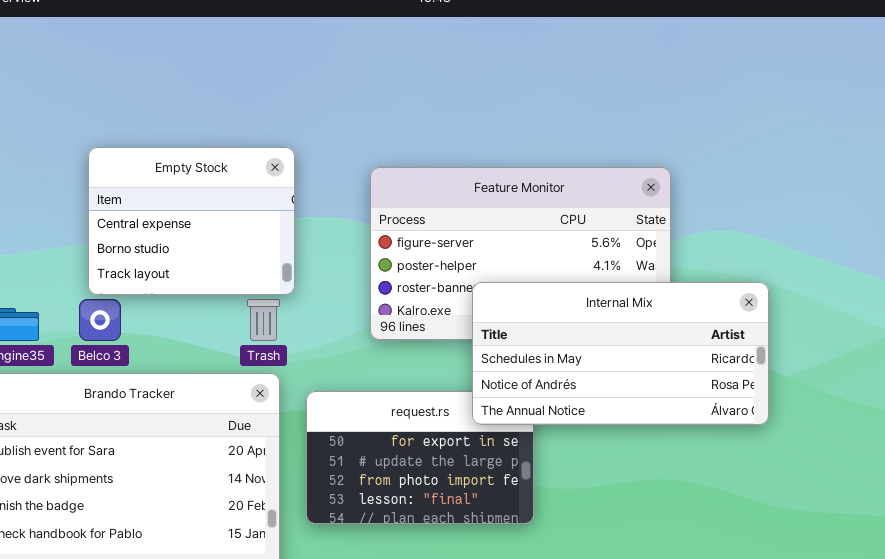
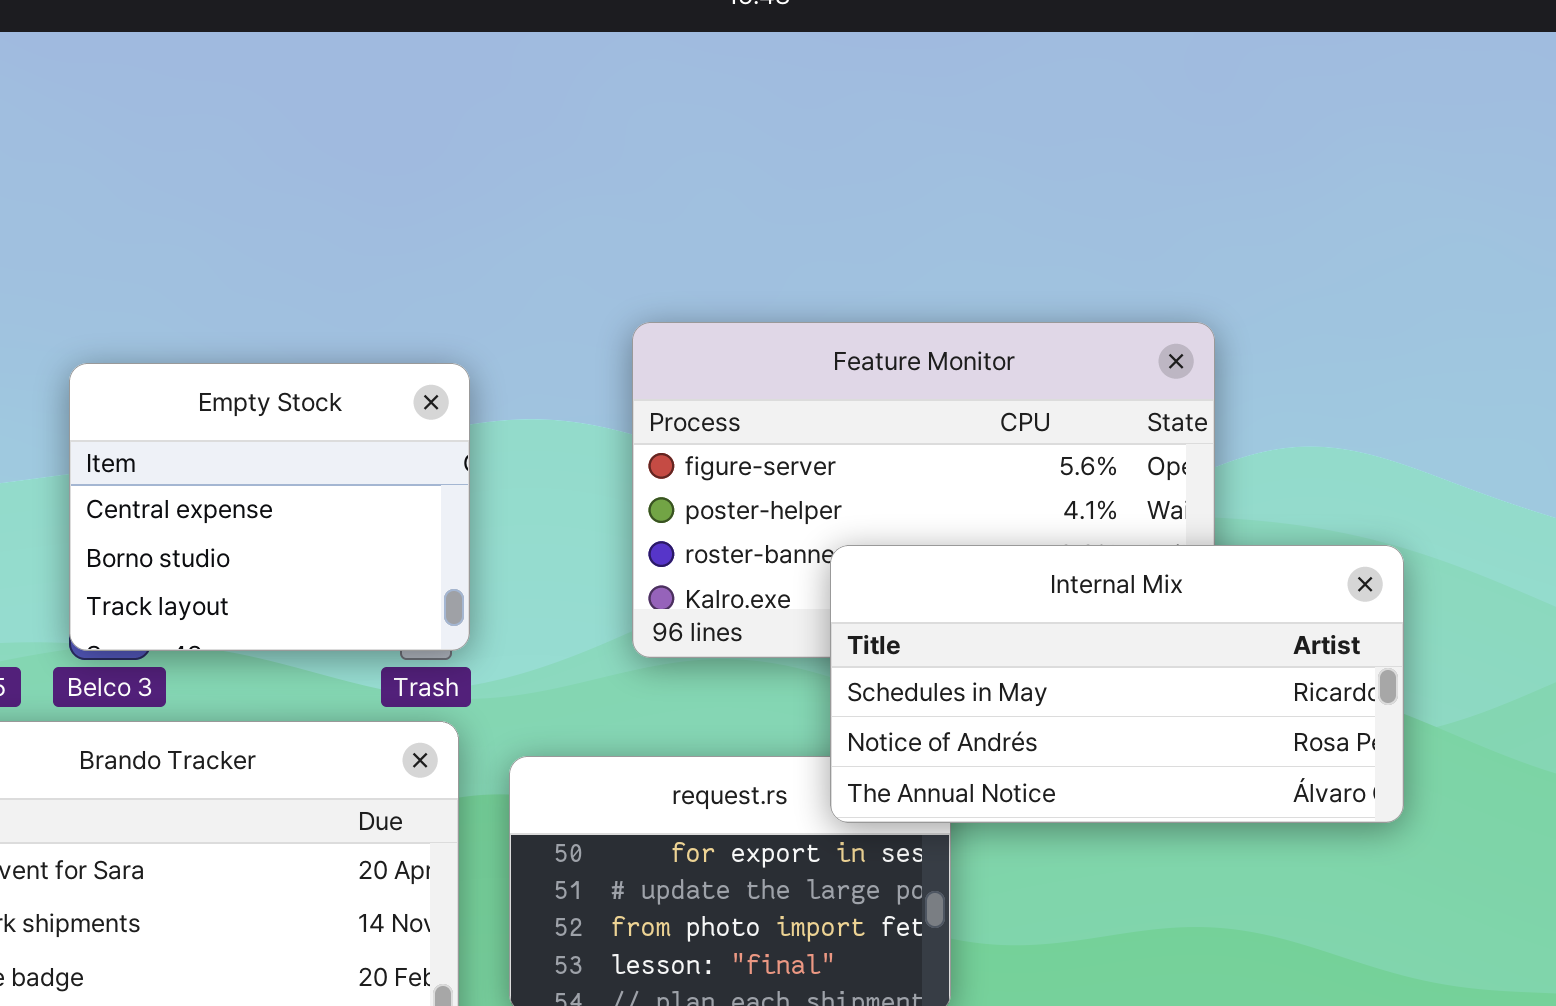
Empty Stock: [88,147,295,295] -> [69,363,470,651], moved

